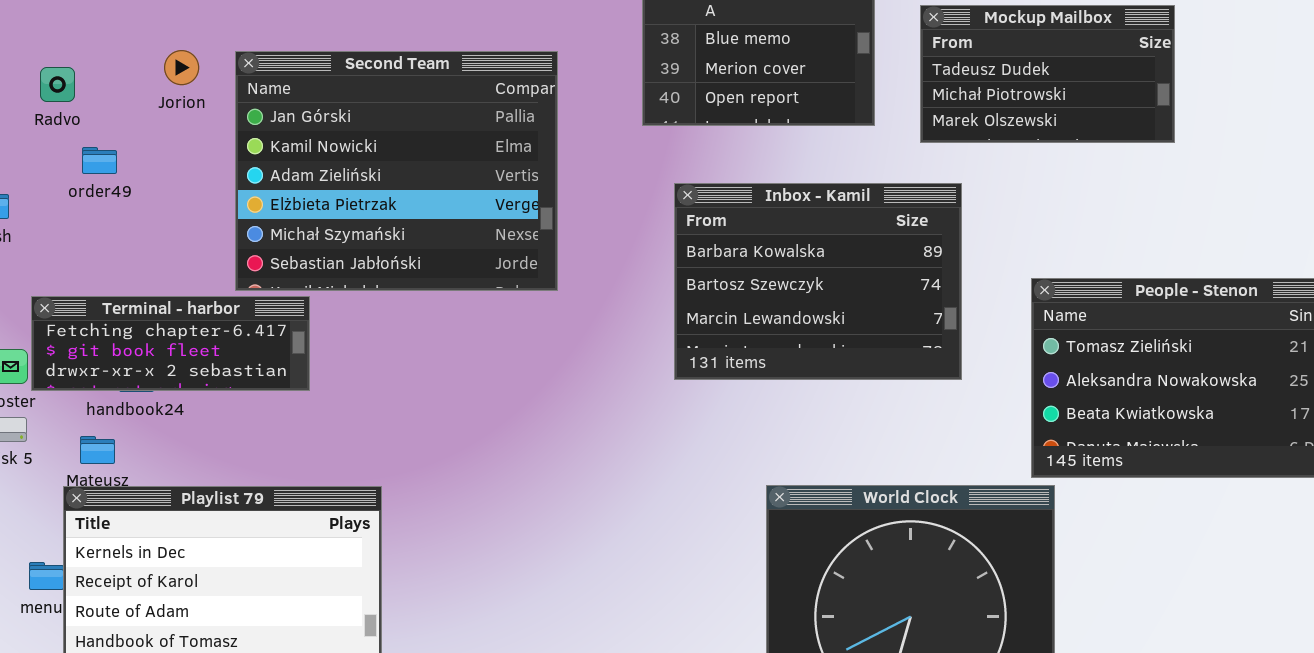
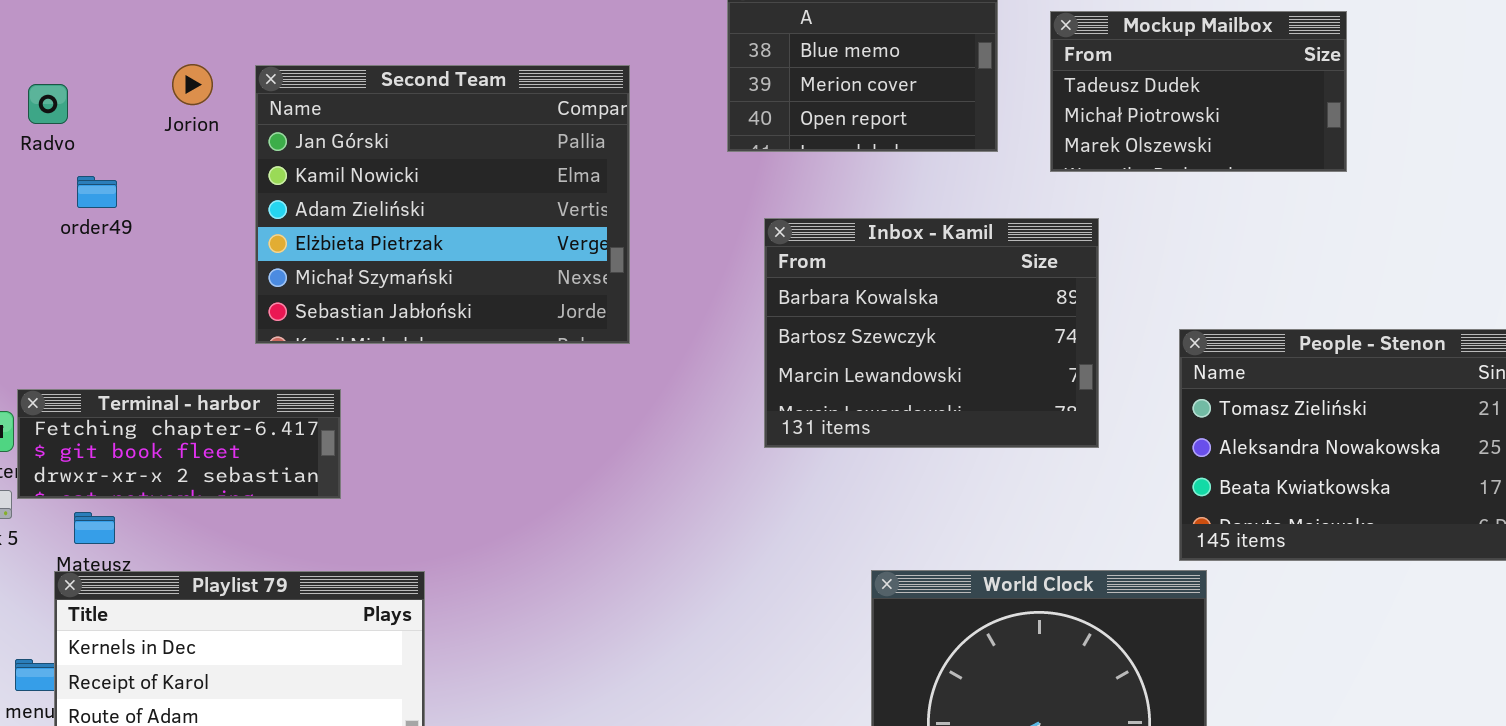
Terminal - harbor: [31,296,310,391] -> [17,389,341,499], moved

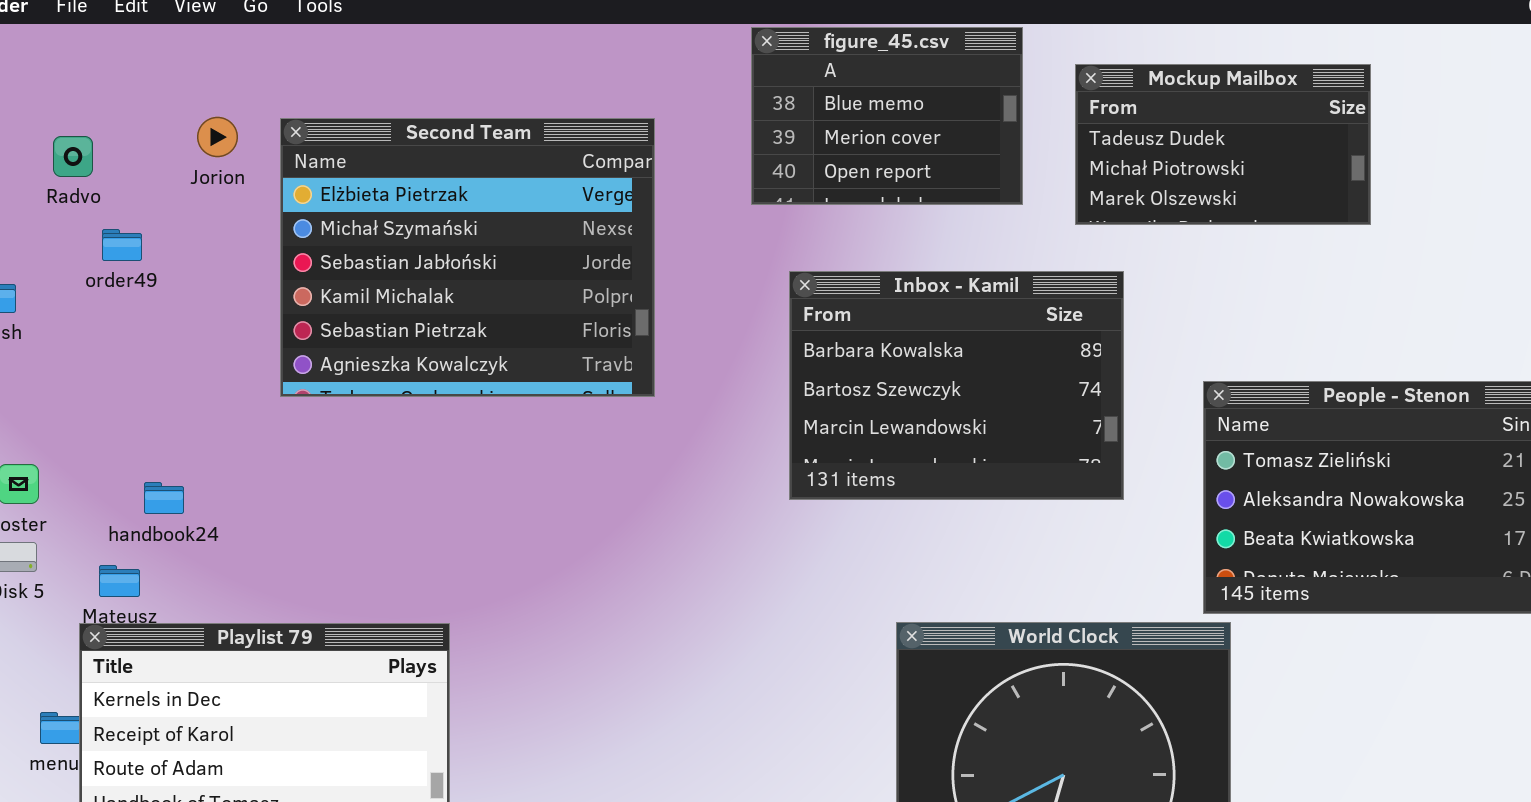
Second Team: [255,65,630,344] -> [280,118,655,397], scrolled down 3 rows
Terminal - harbor: [17,389,341,499] -> none, closed

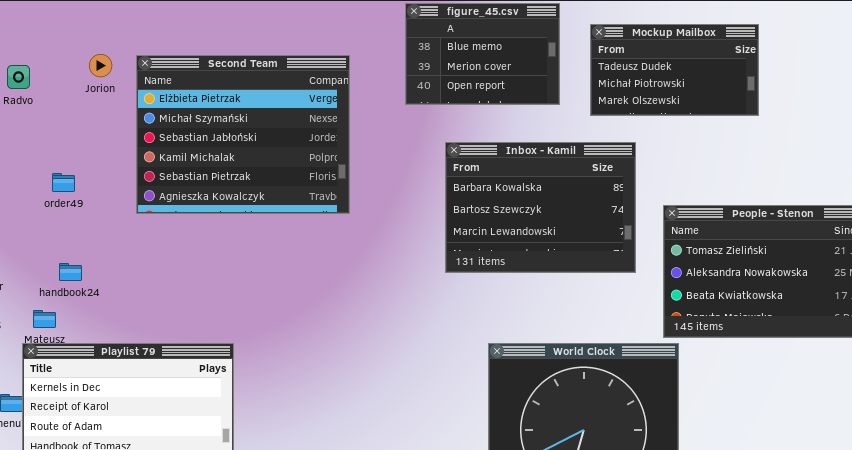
order49: [102,229,142,261] -> [52,173,75,192], moved
Inbox - Kamil: [789,271,1124,500] -> [445,142,636,273], moved

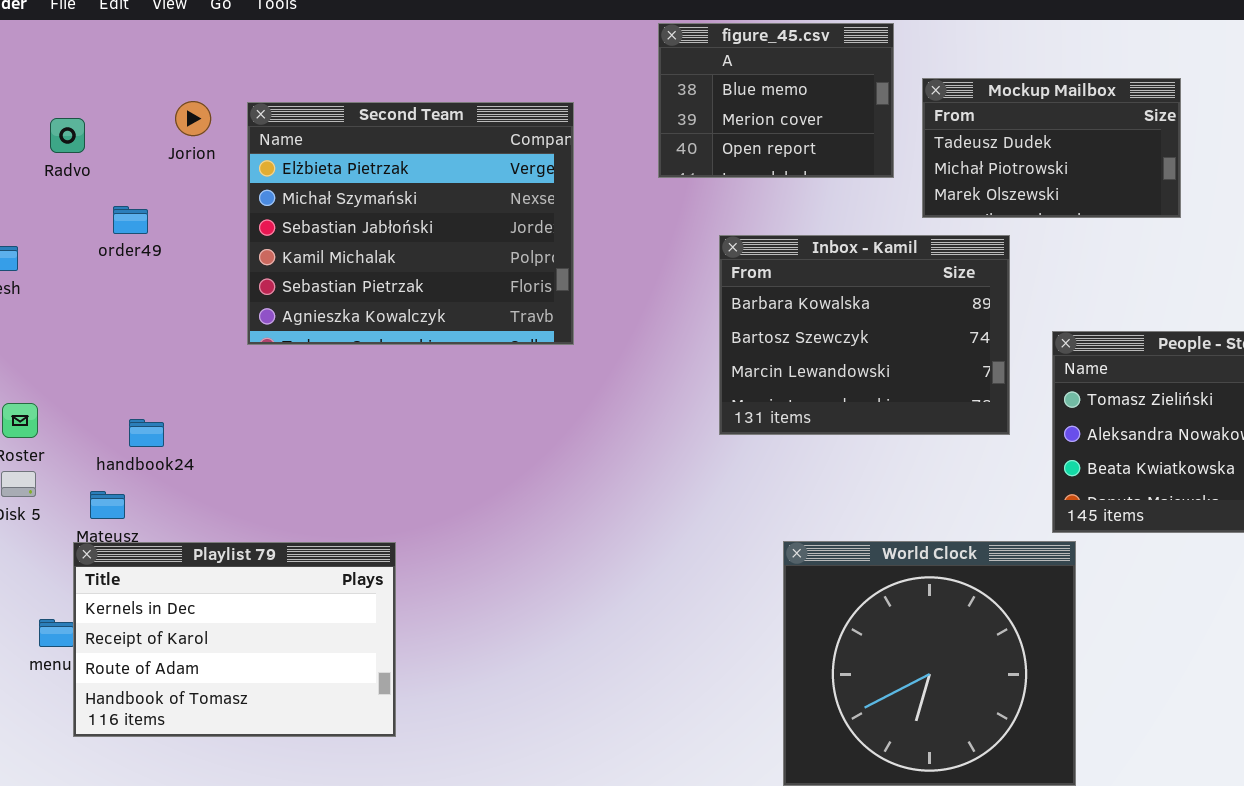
Mockup Mailbox: [590,24,759,116] -> [922,78,1181,218], moved
order49: [52,173,75,192] -> [113,206,148,234], moved

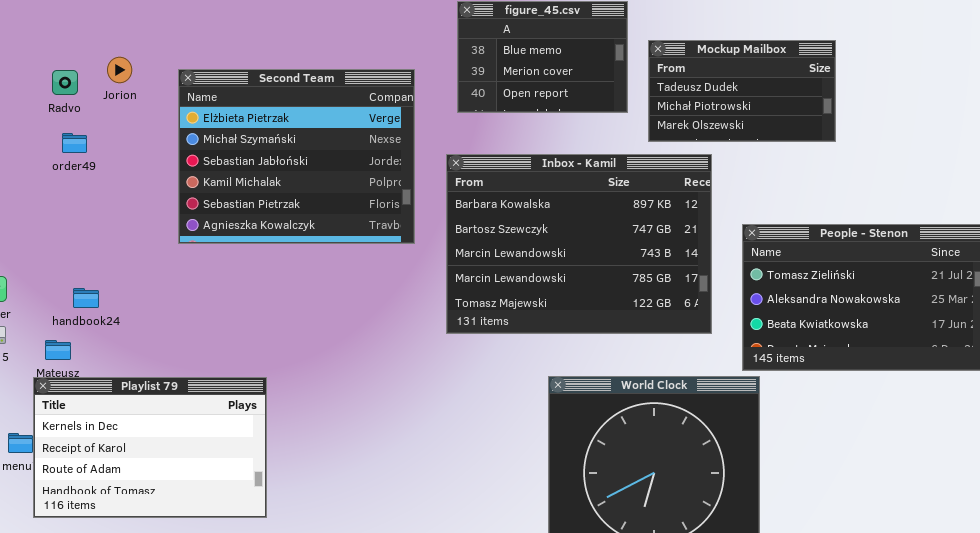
Second Team: [247,102,574,345] -> [178,69,415,244], moved
Radvo: [50,118,85,153] -> [52,70,78,95], moved
Inbox - Kamil: [719,235,1010,435] -> [446,154,712,334], resized

